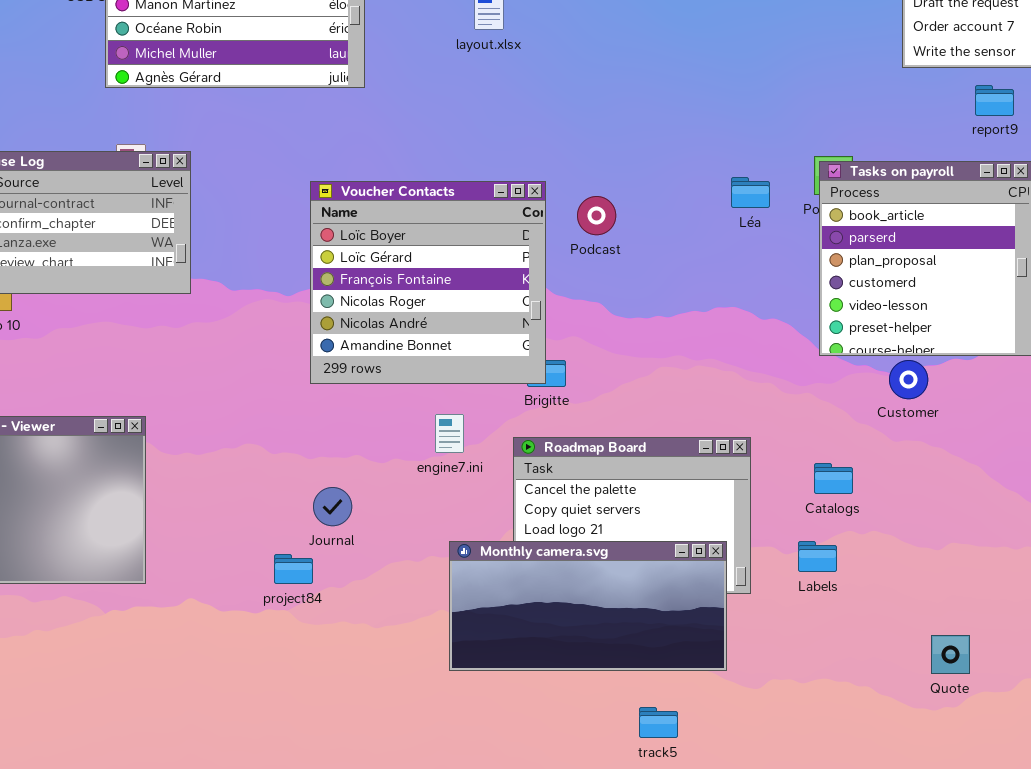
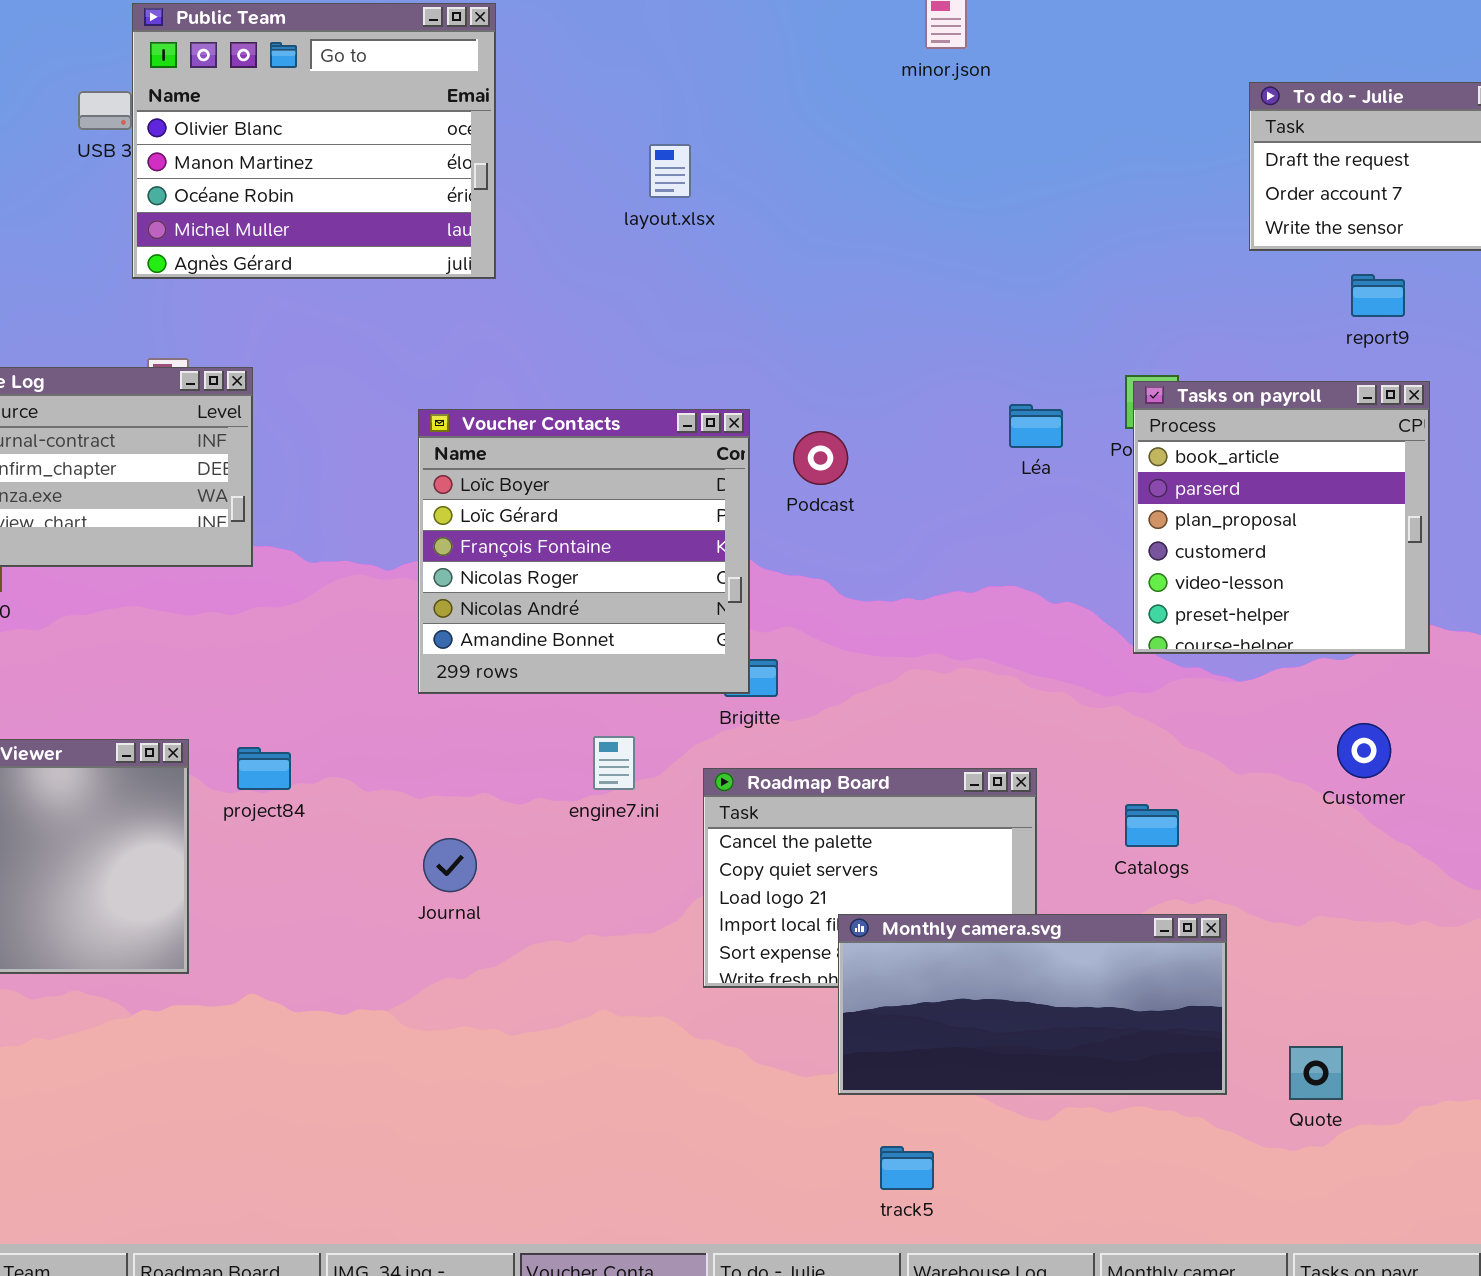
Customer: [889,360,928,399] -> [1337,723,1391,778], moved
Monthly camera.svg: [449,541,727,671] -> [838,914,1227,1095], moved
project84: [274,554,313,584] -> [237,747,291,790], moved

